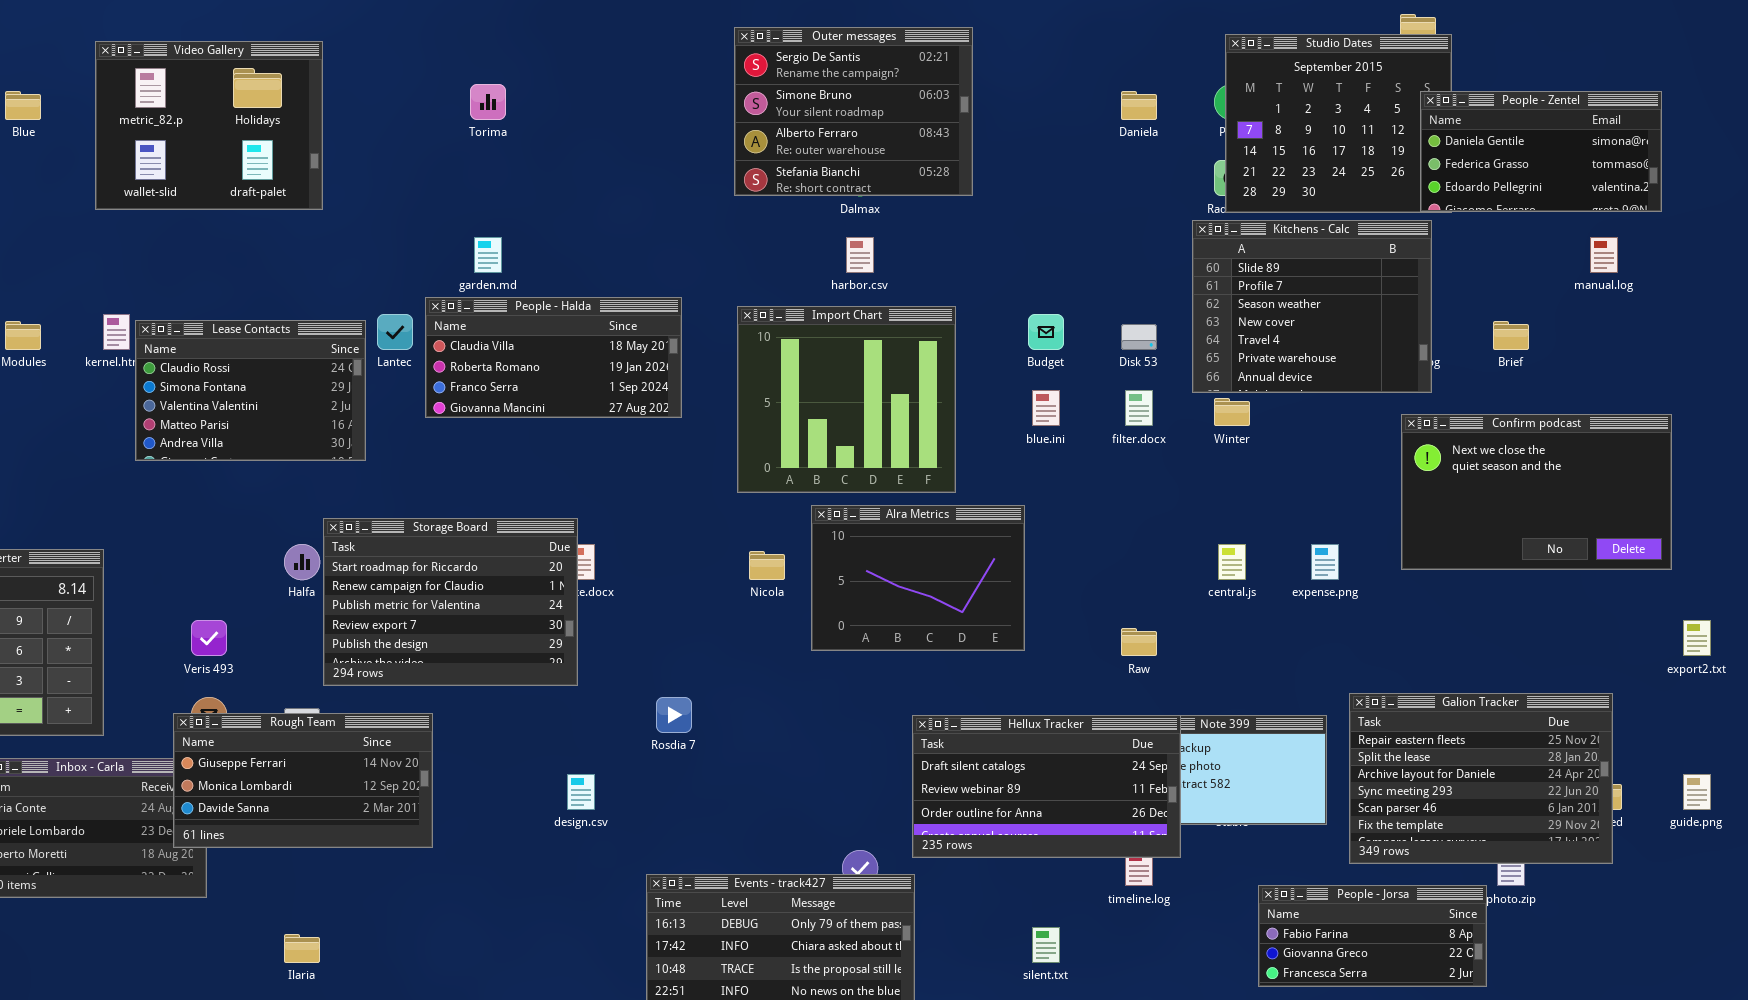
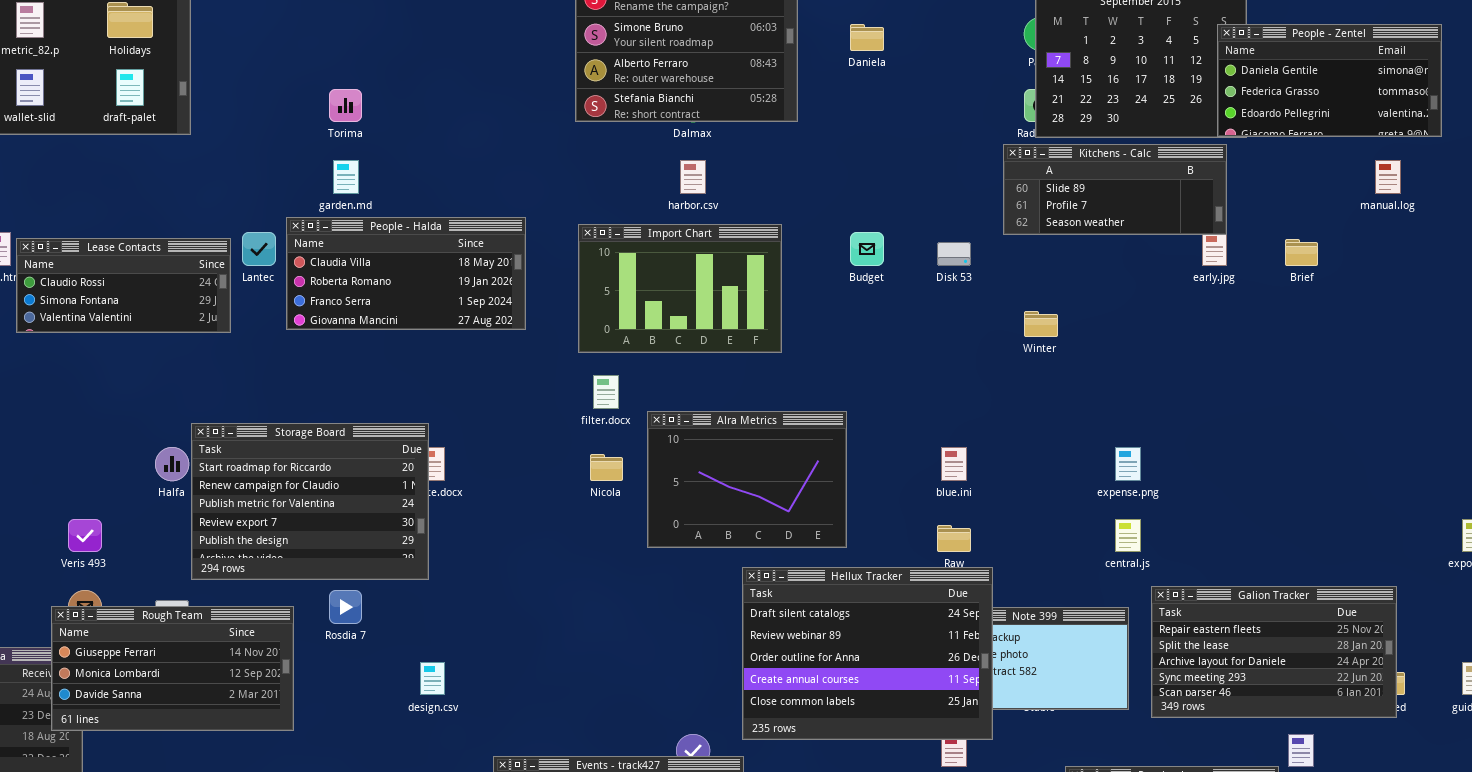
Torima: [470,84,506,120] -> [329,89,362,122], moved
Daniela: [1121,91,1157,120] -> [850,24,884,51], moved
Kitchens - Calc: [1192,220,1432,393] -> [1003,144,1227,235], resized
Import Chart: [737,306,956,493] -> [578,224,782,353], resized
Lease Contacts: [135,320,366,461] -> [16,238,231,333], resized
blue.ini: [1032,390,1060,426] -> [941,447,967,481], moved
filter.docx: [1125,390,1153,426] -> [593,375,619,409], moved
Confirm podcast: [1401,414,1672,570] -> none, closed
central.js: [1218,544,1246,580] -> [1115,519,1141,552], moved
Galion Tracker: [1349,693,1613,864] -> [1151,586,1397,718], resized
Rosdia 7: [656,697,692,733] -> [329,590,362,624], moved
Hellux Tracker: [912,715,1181,858] -> [742,567,993,740], resized

